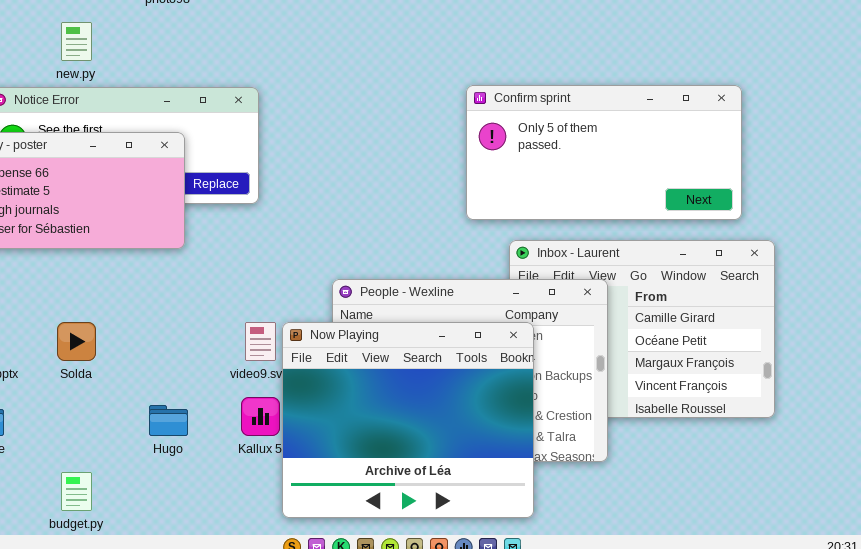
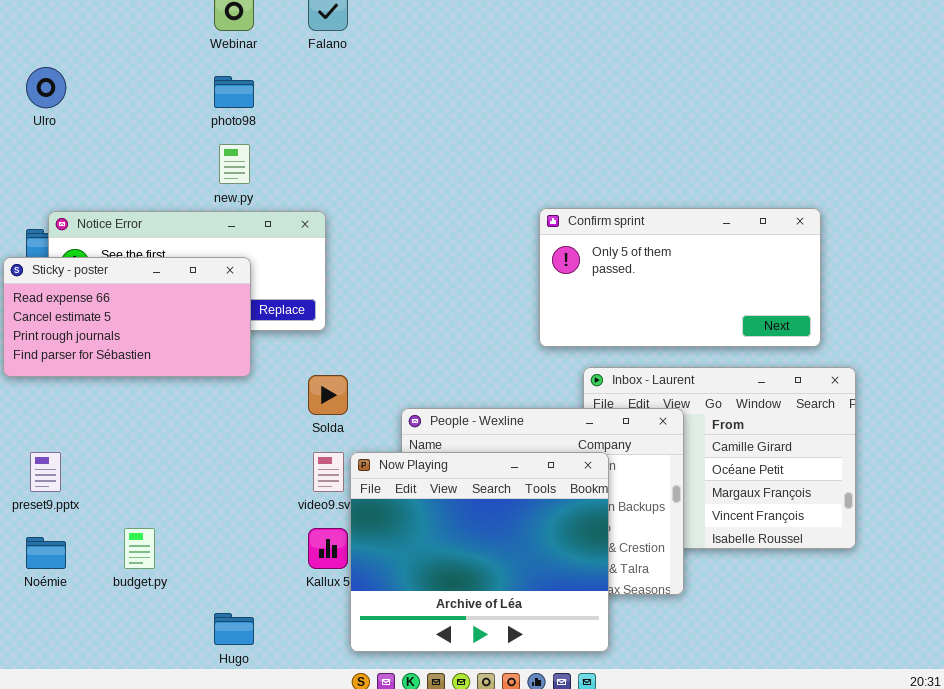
new.py: [61,22,92,61] -> [219,144,250,184], moved
Solda: [57,322,96,361] -> [308,375,348,415], moved
Hugo: [149,405,188,436] -> [214,613,254,645], moved
budget.py: [61,472,92,511] -> [124,528,155,569], moved

